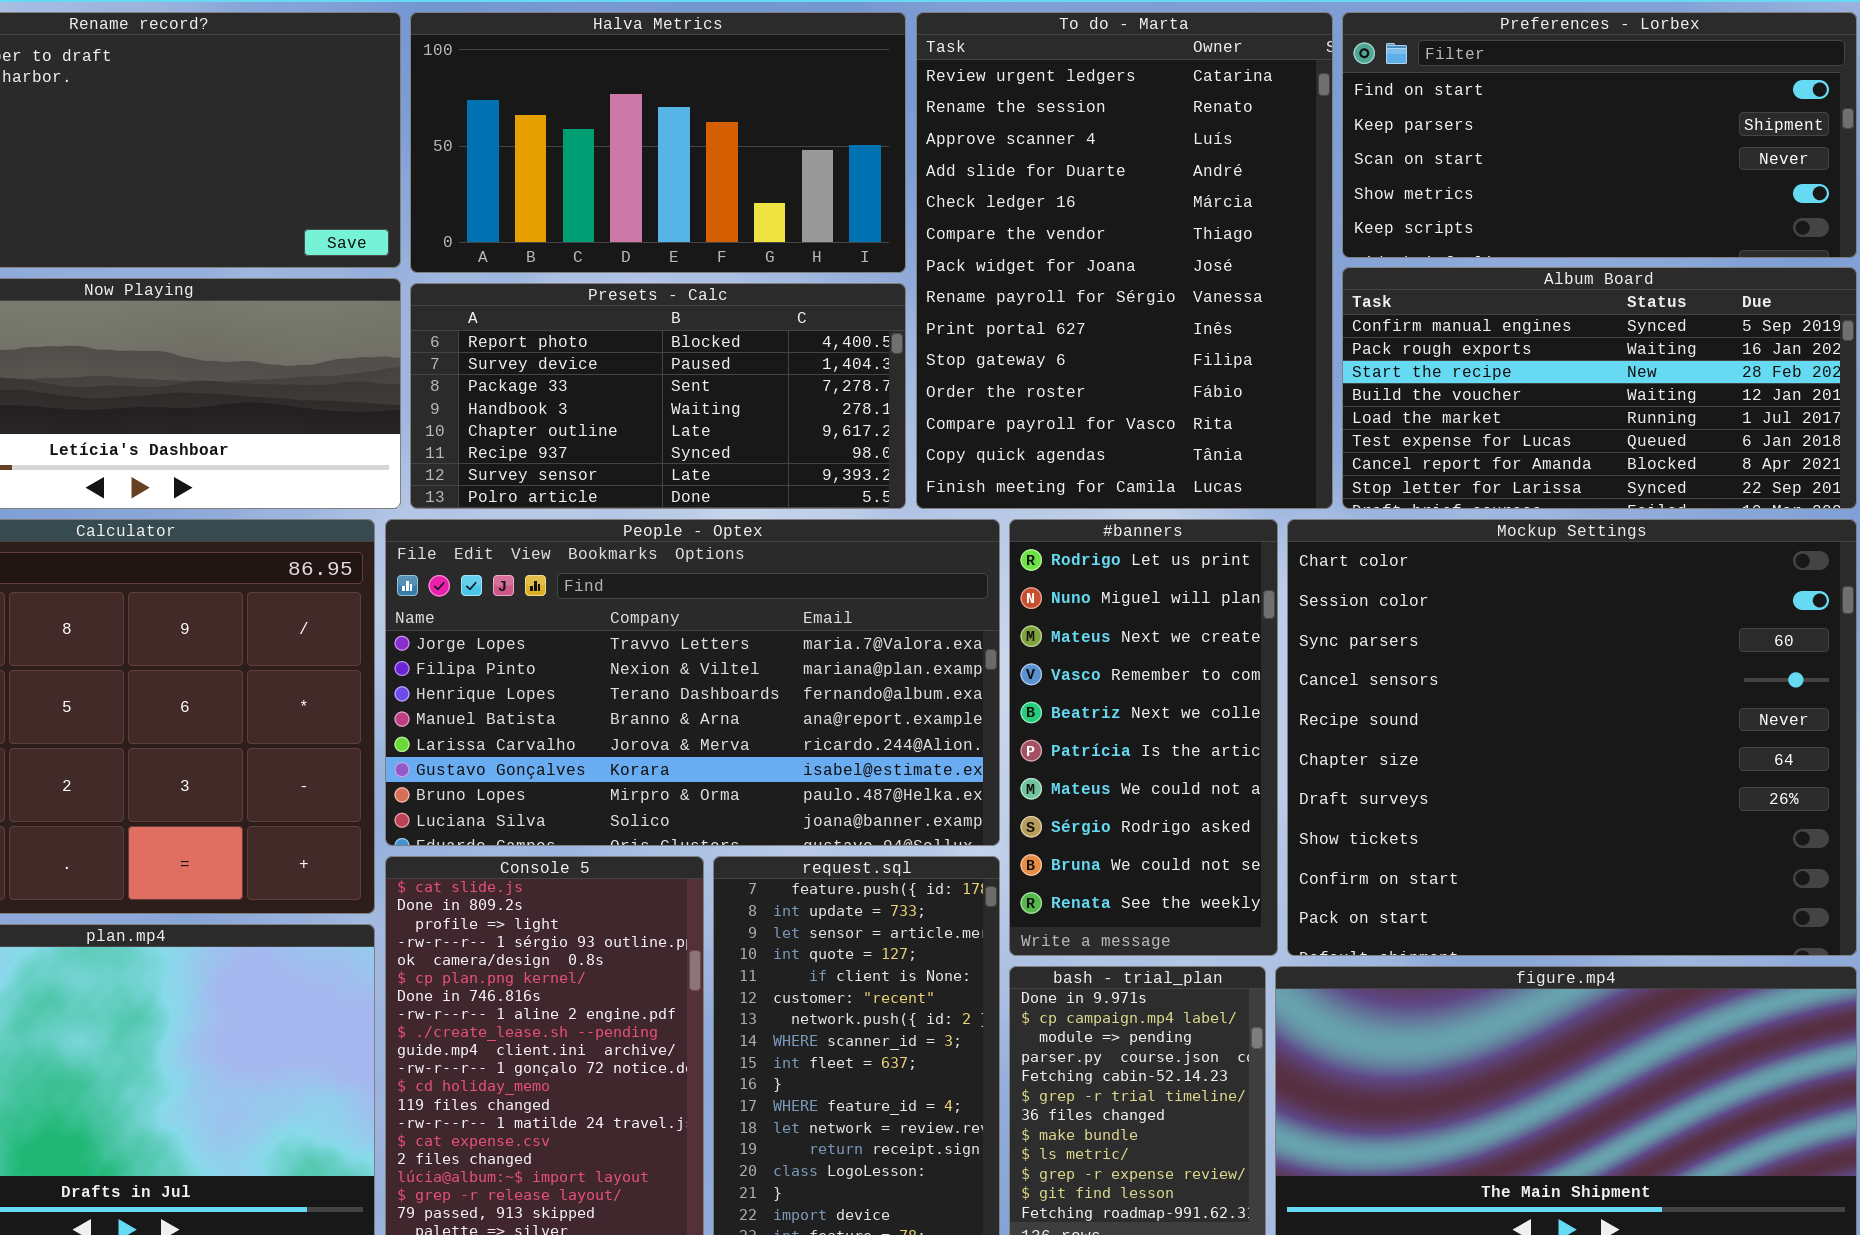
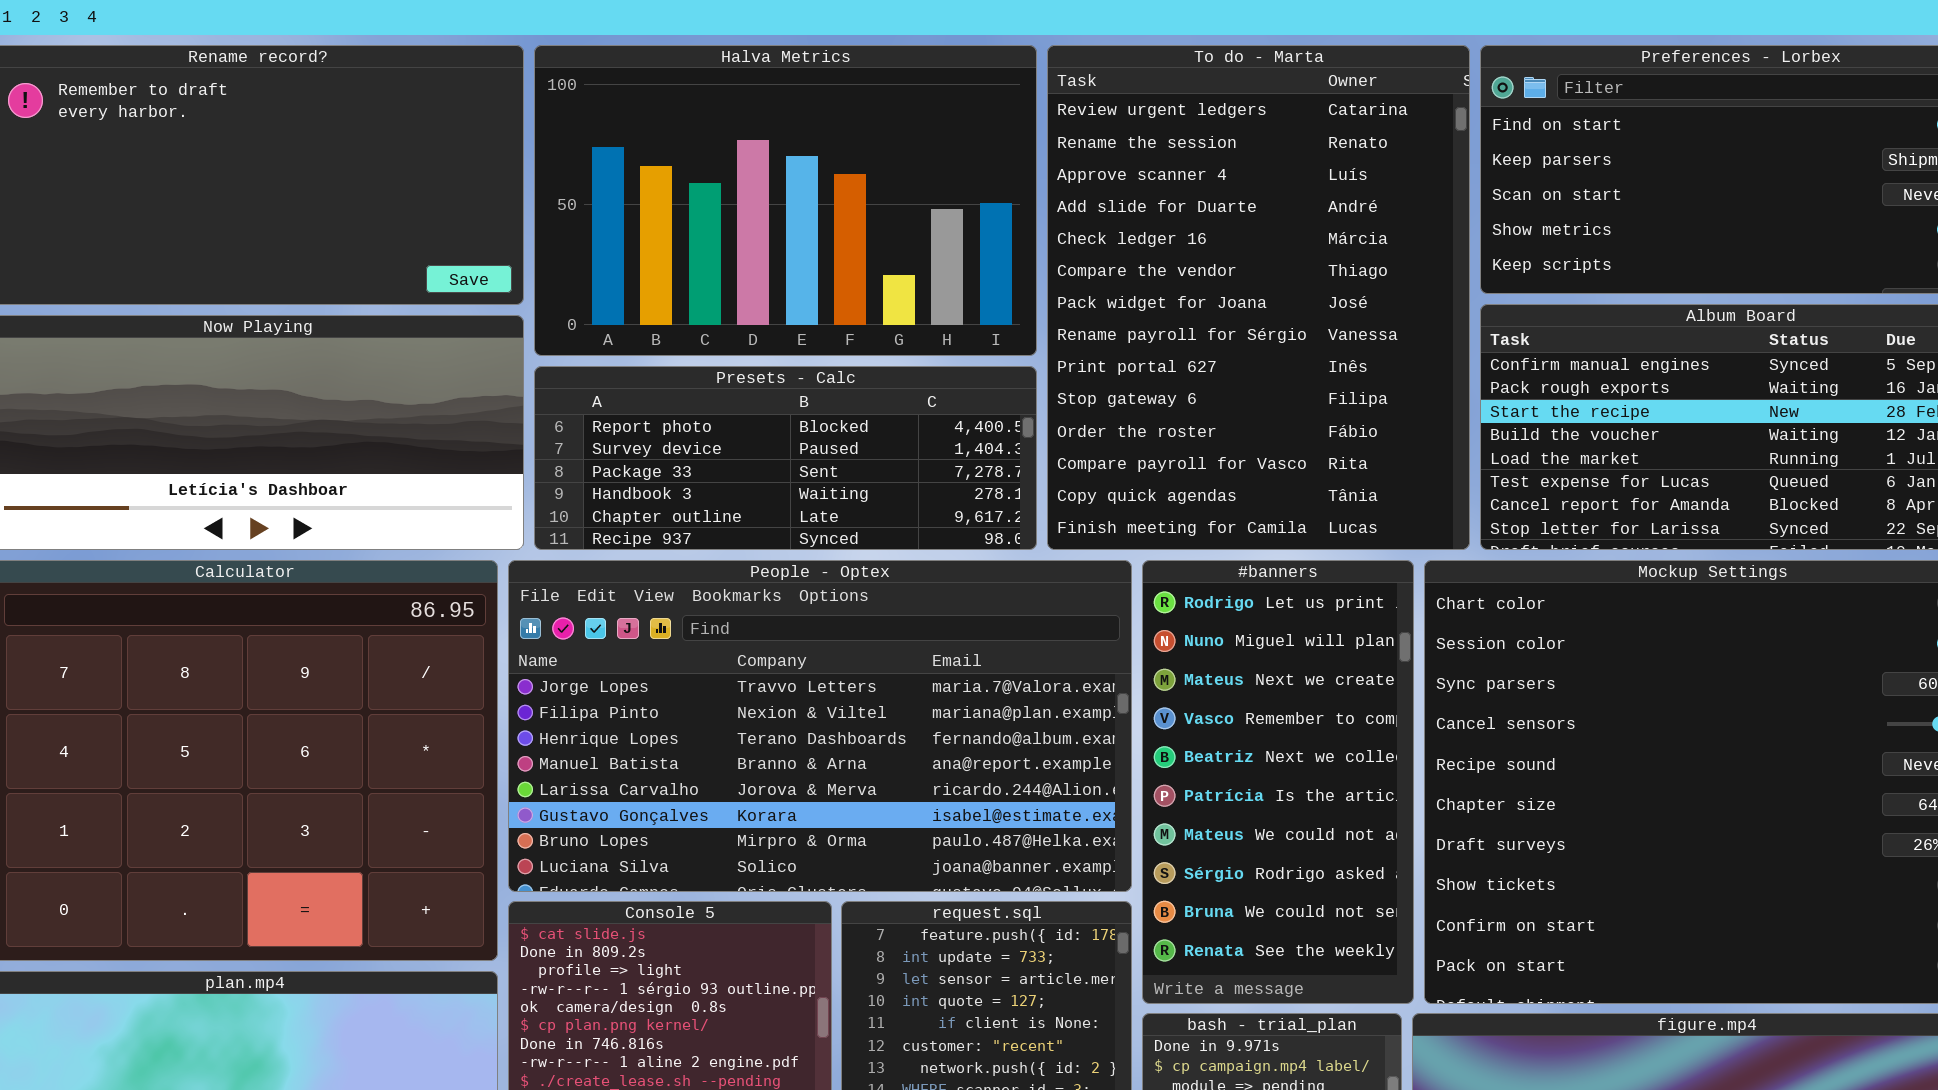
Halva Metrics: [410,12,906,273] -> [534,45,1037,356], resized
Presets - Calc: [410,283,906,509] -> [534,366,1037,550], resized

